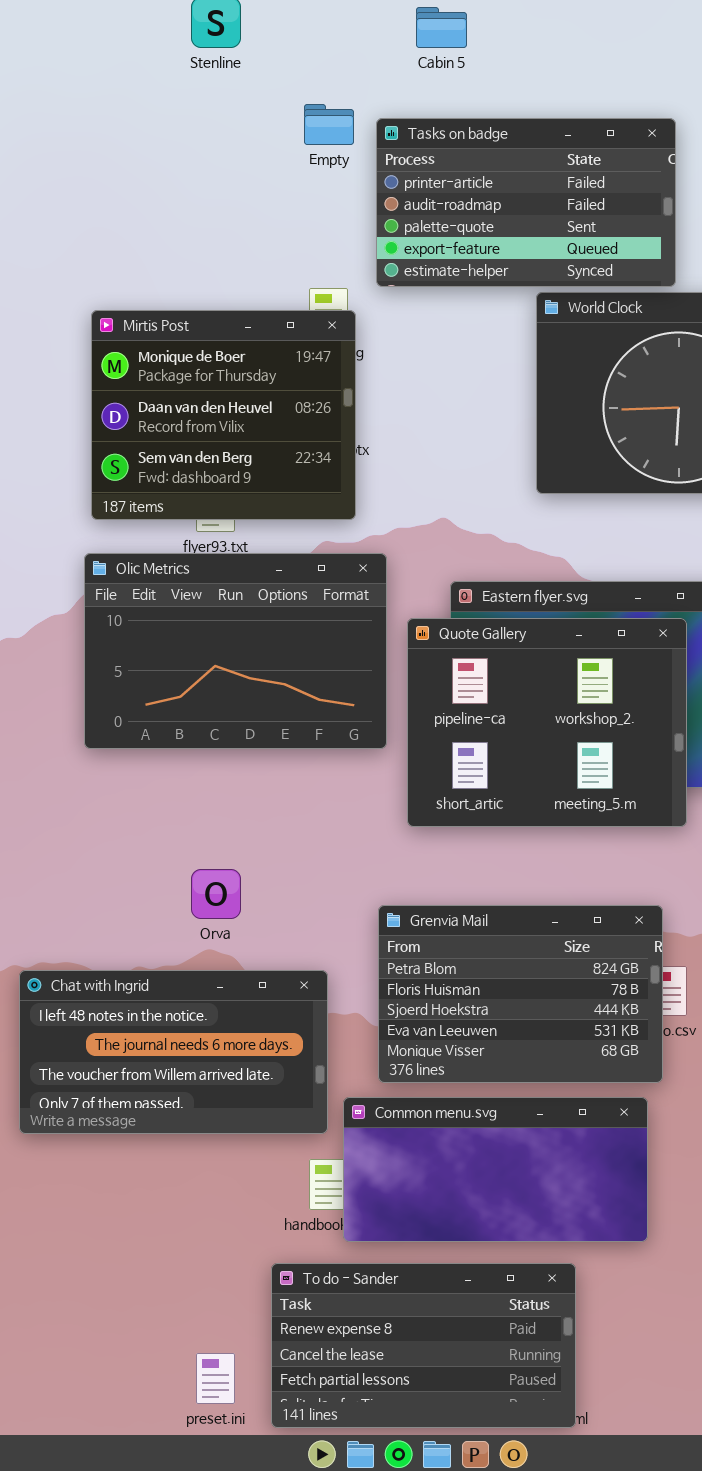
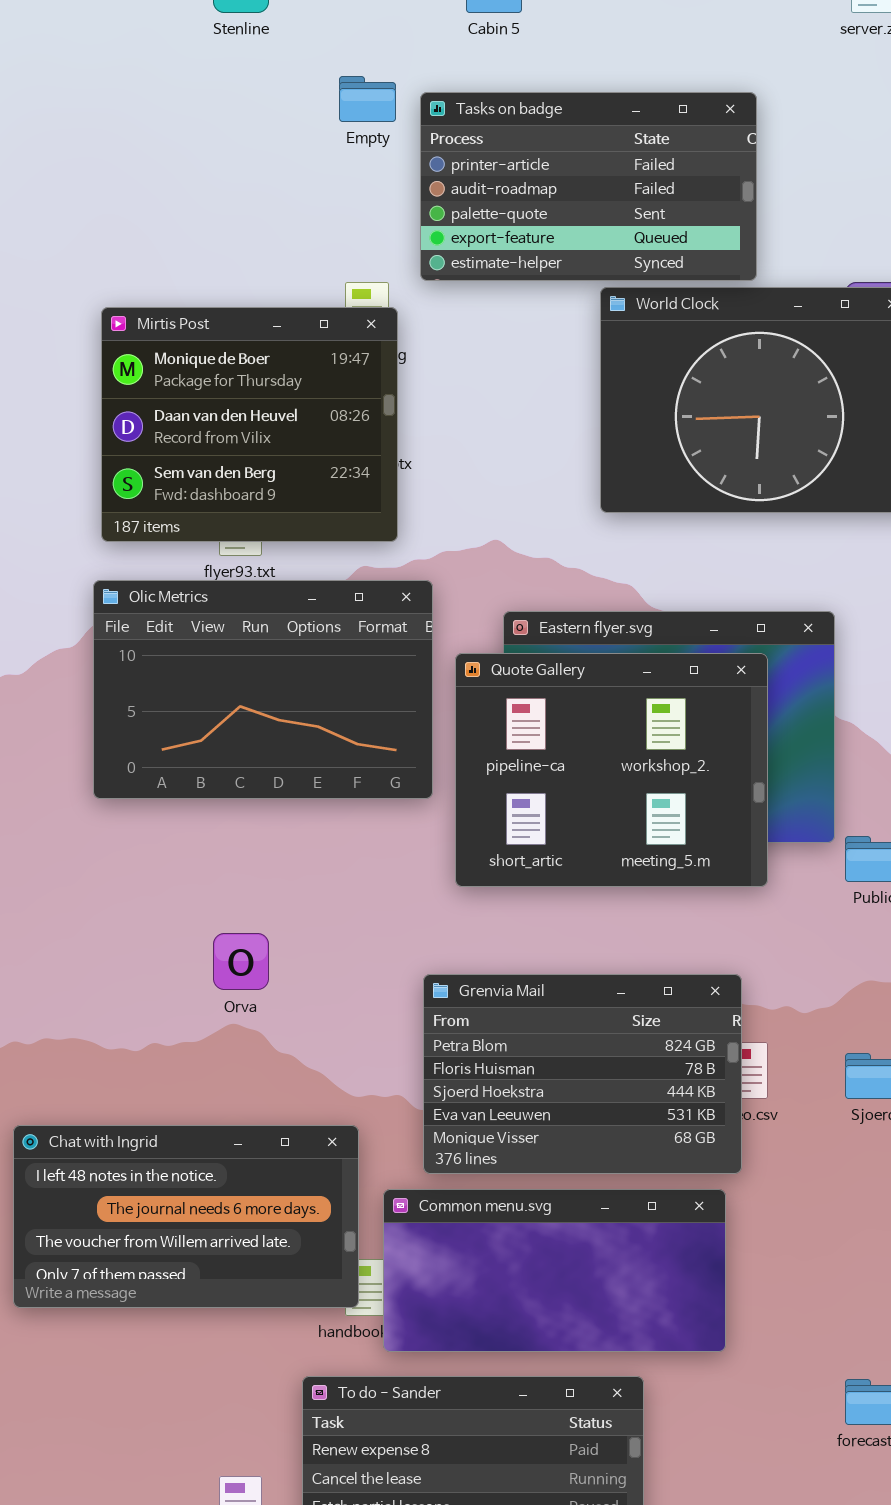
Chat with Ingrid: [19,970,328,1134] -> [13,1125,359,1308], moved

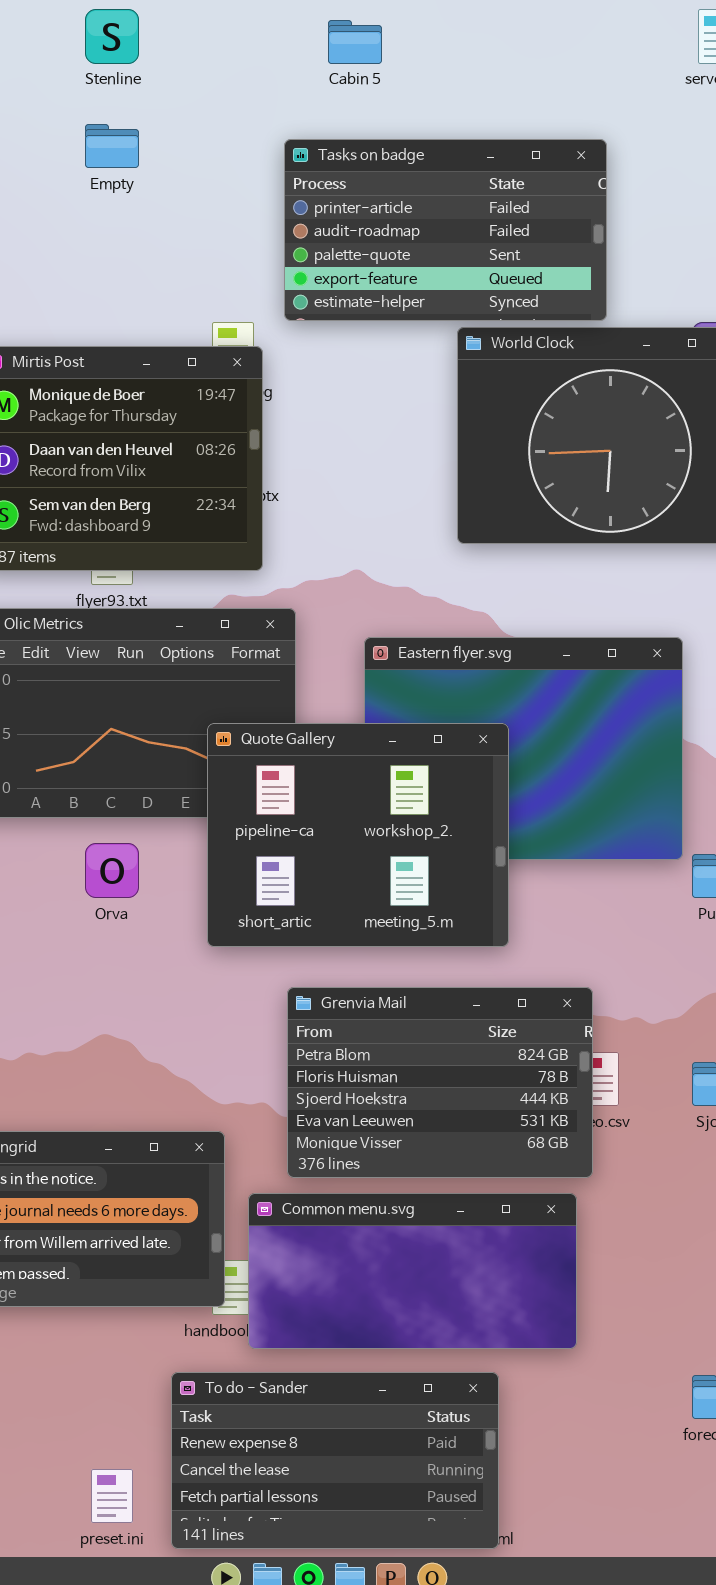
Empty: [339,76,396,122] -> [85,124,139,168], moved
Quote Gallery: [455,653,768,887] -> [207,723,509,947], moved
Orva: [213,933,269,990] -> [85,843,139,898], moved

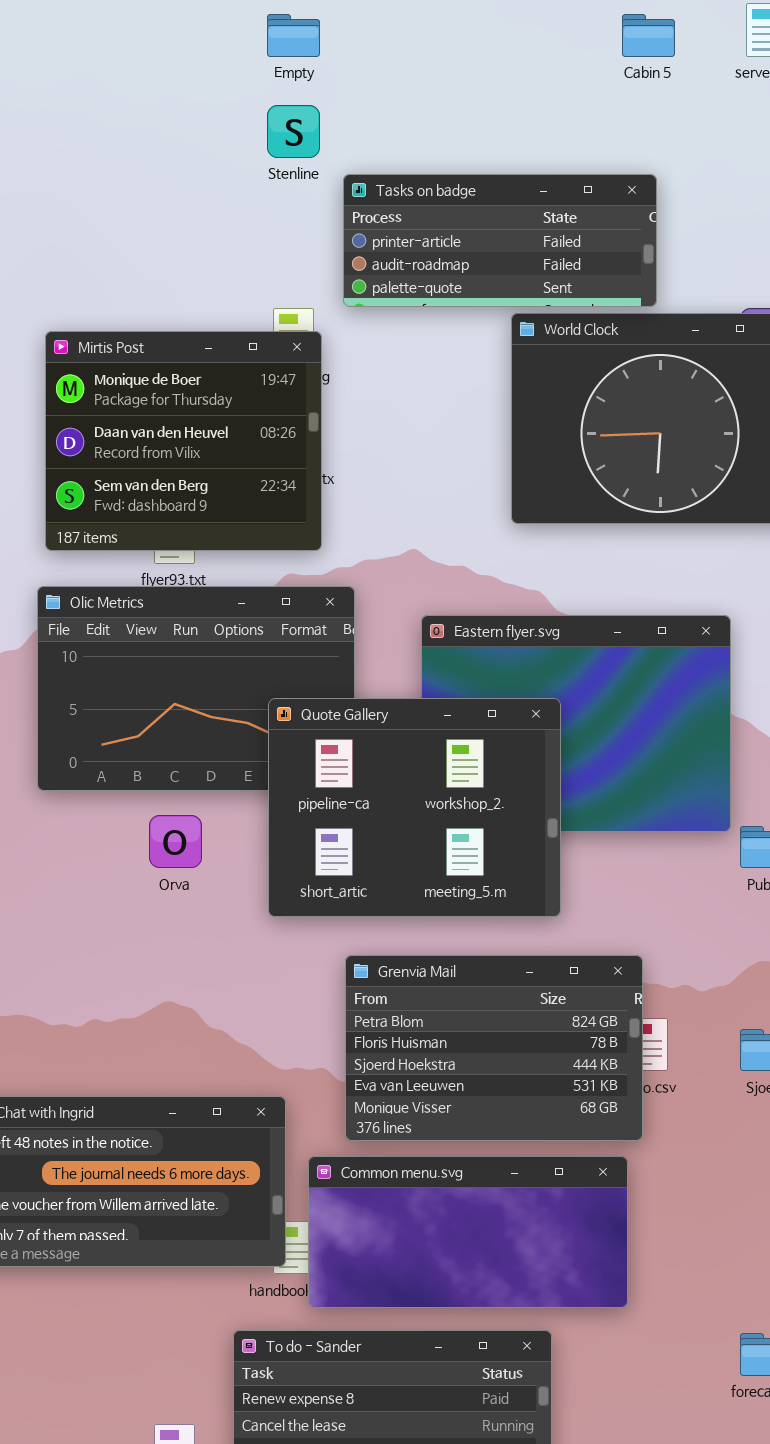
Stenline: [85,9,139,64] -> [267,105,320,158], moved
Cabin 5: [328,20,382,64] -> [622,14,675,57], moved
Empty: [85,124,139,168] -> [267,14,320,57], moved
Tasks on badge: [284,139,607,321] -> [343,174,657,307], resized

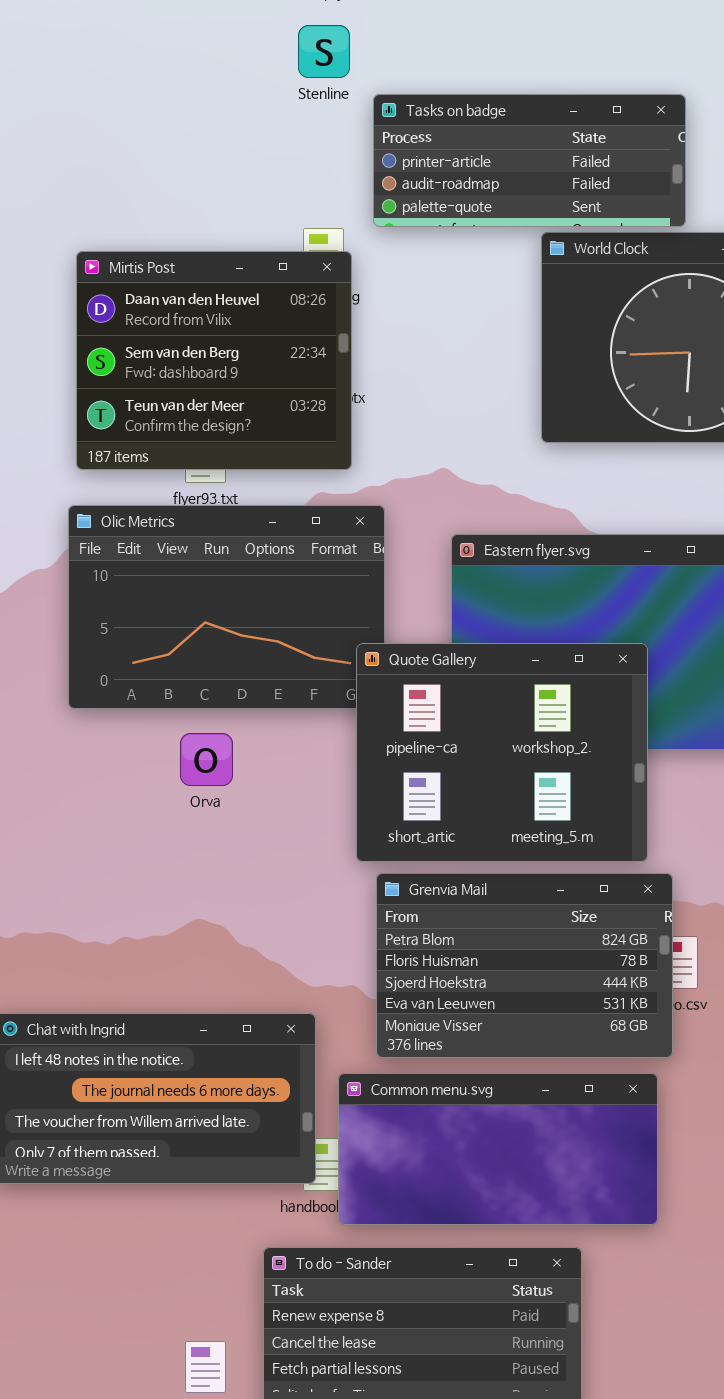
Mirtis Post: [45,331,322,551] -> [76,251,352,470], scrolled down 1 row
Quote Gallery: [268,698,561,917] -> [356,643,648,862], moved

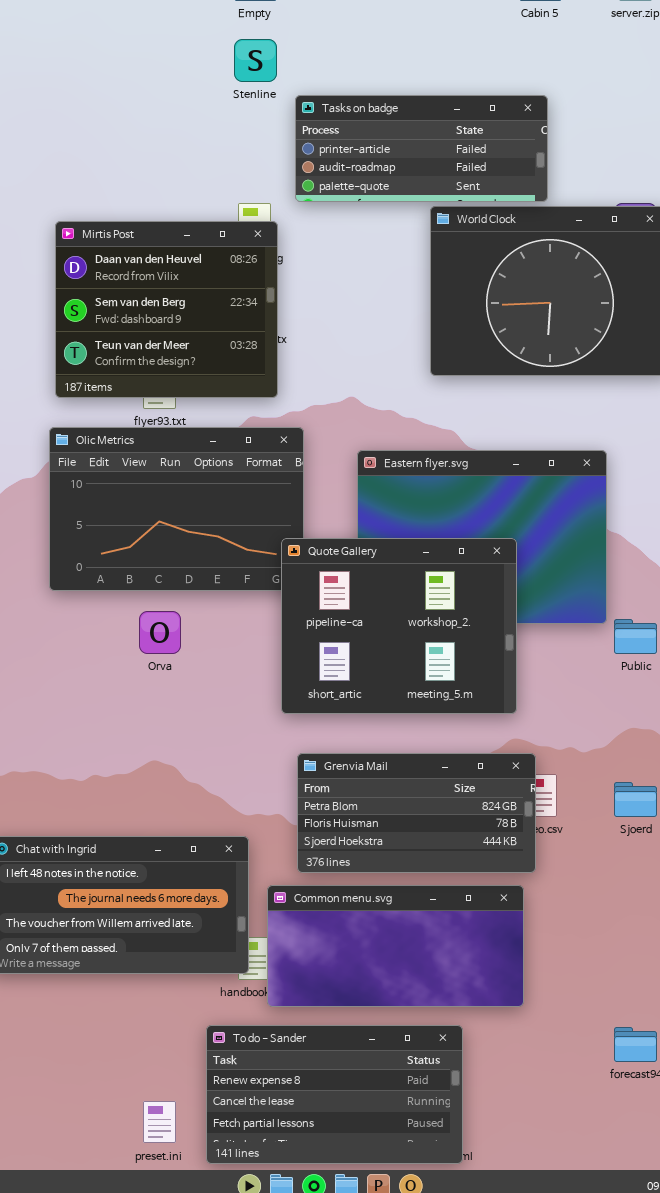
Grenvia Mail: [376,873,673,1058] -> [297,753,536,873], resized

